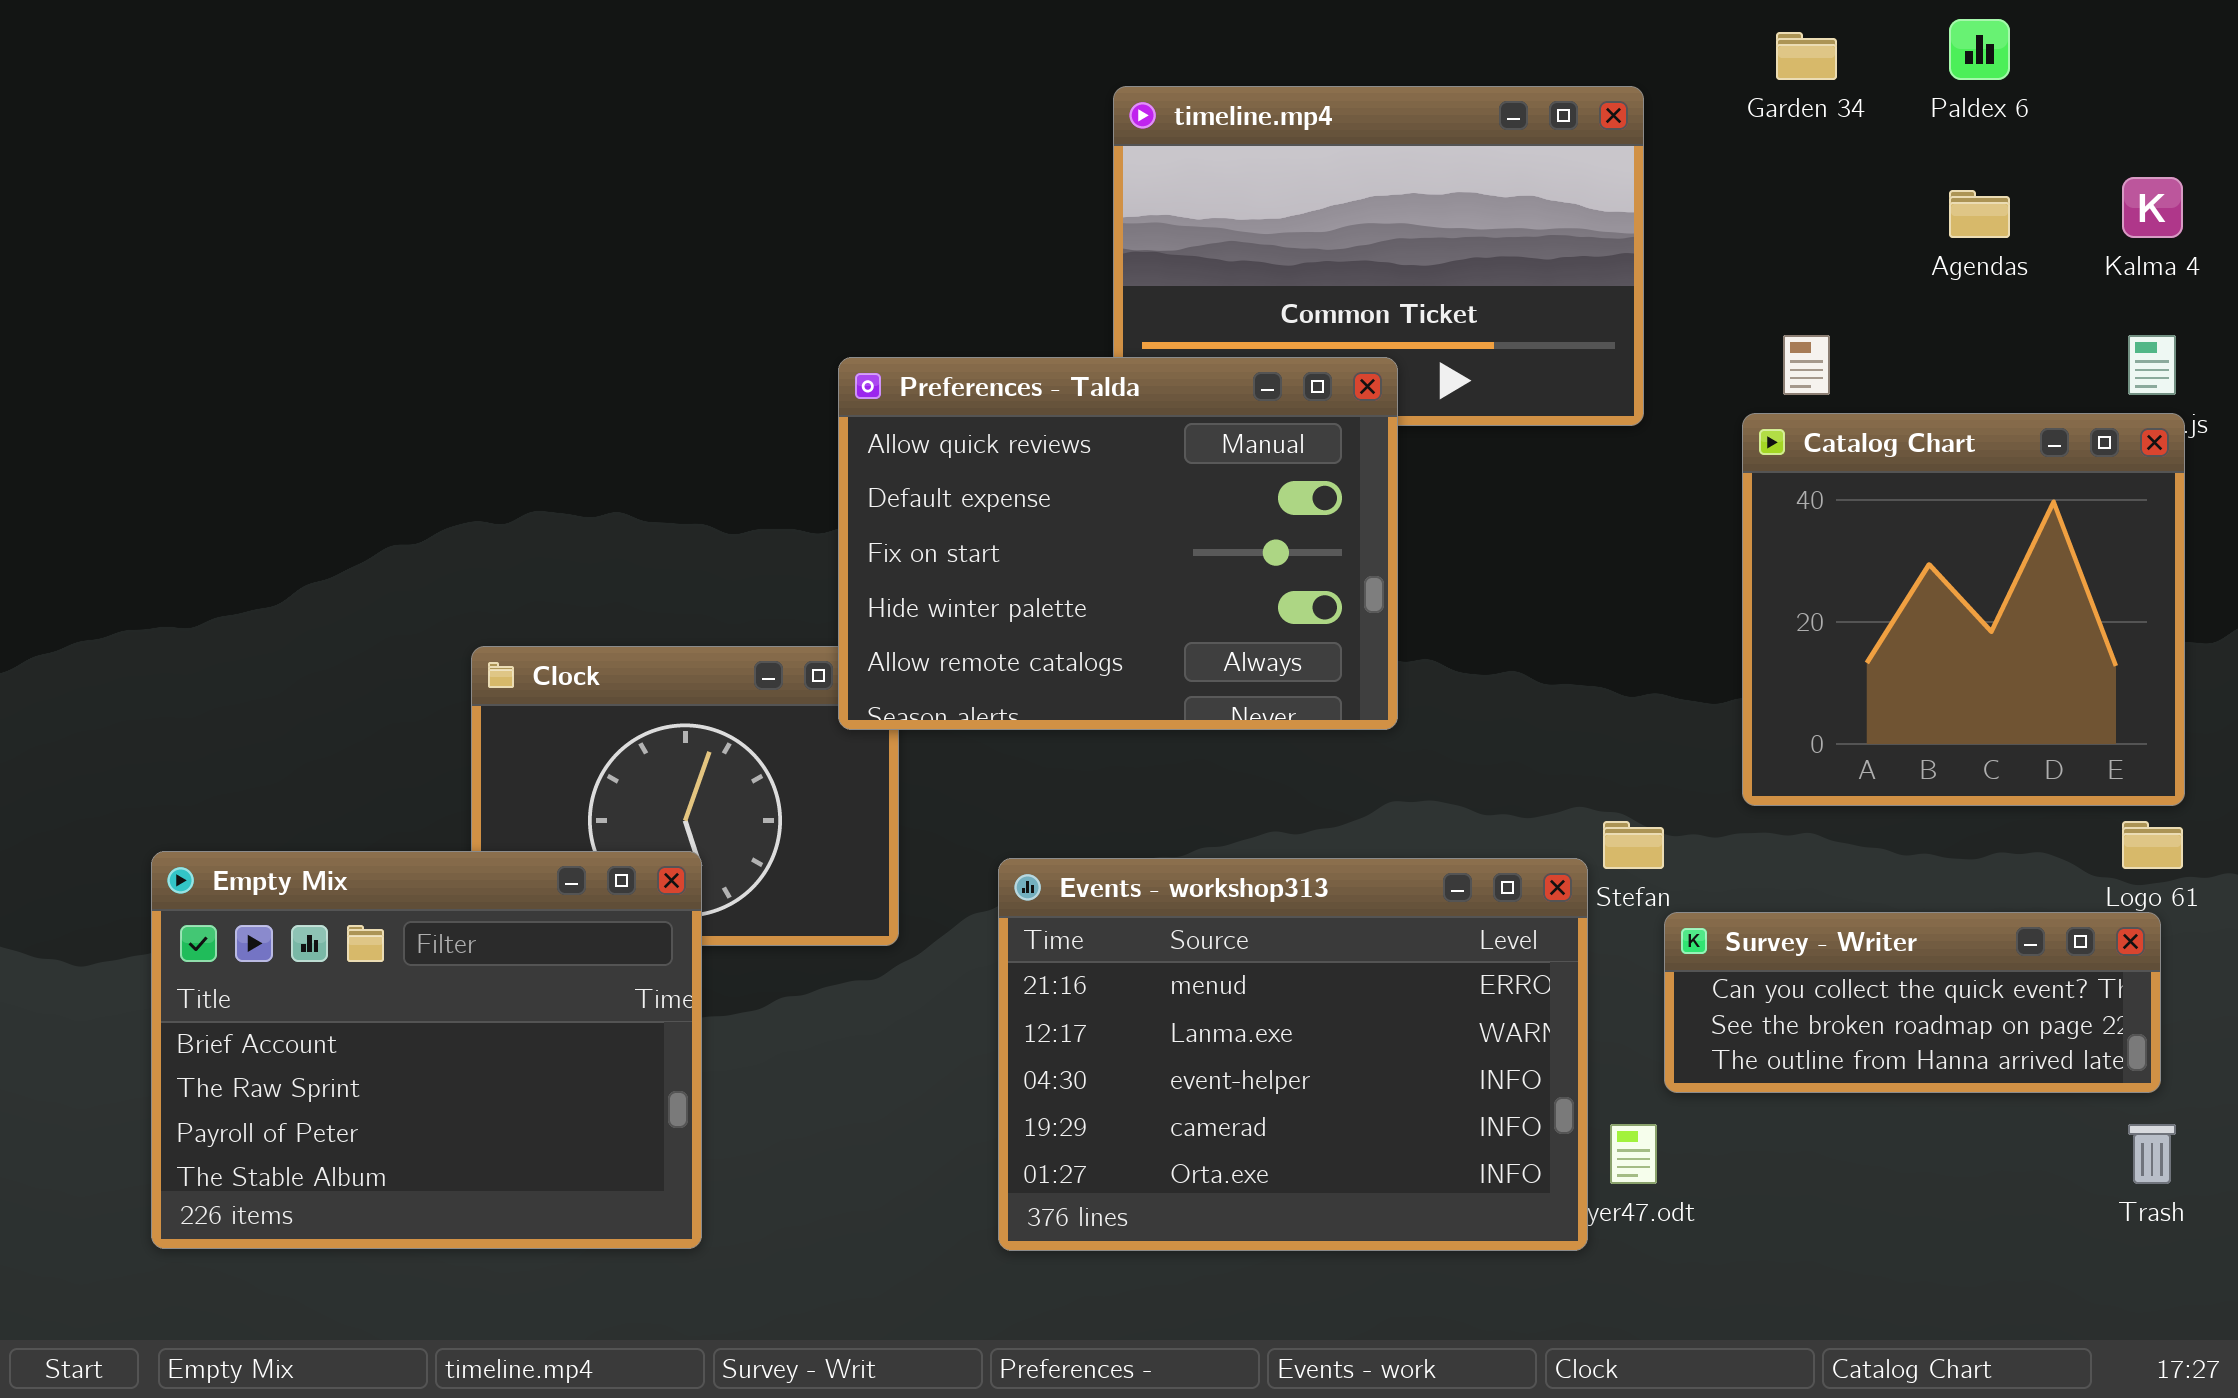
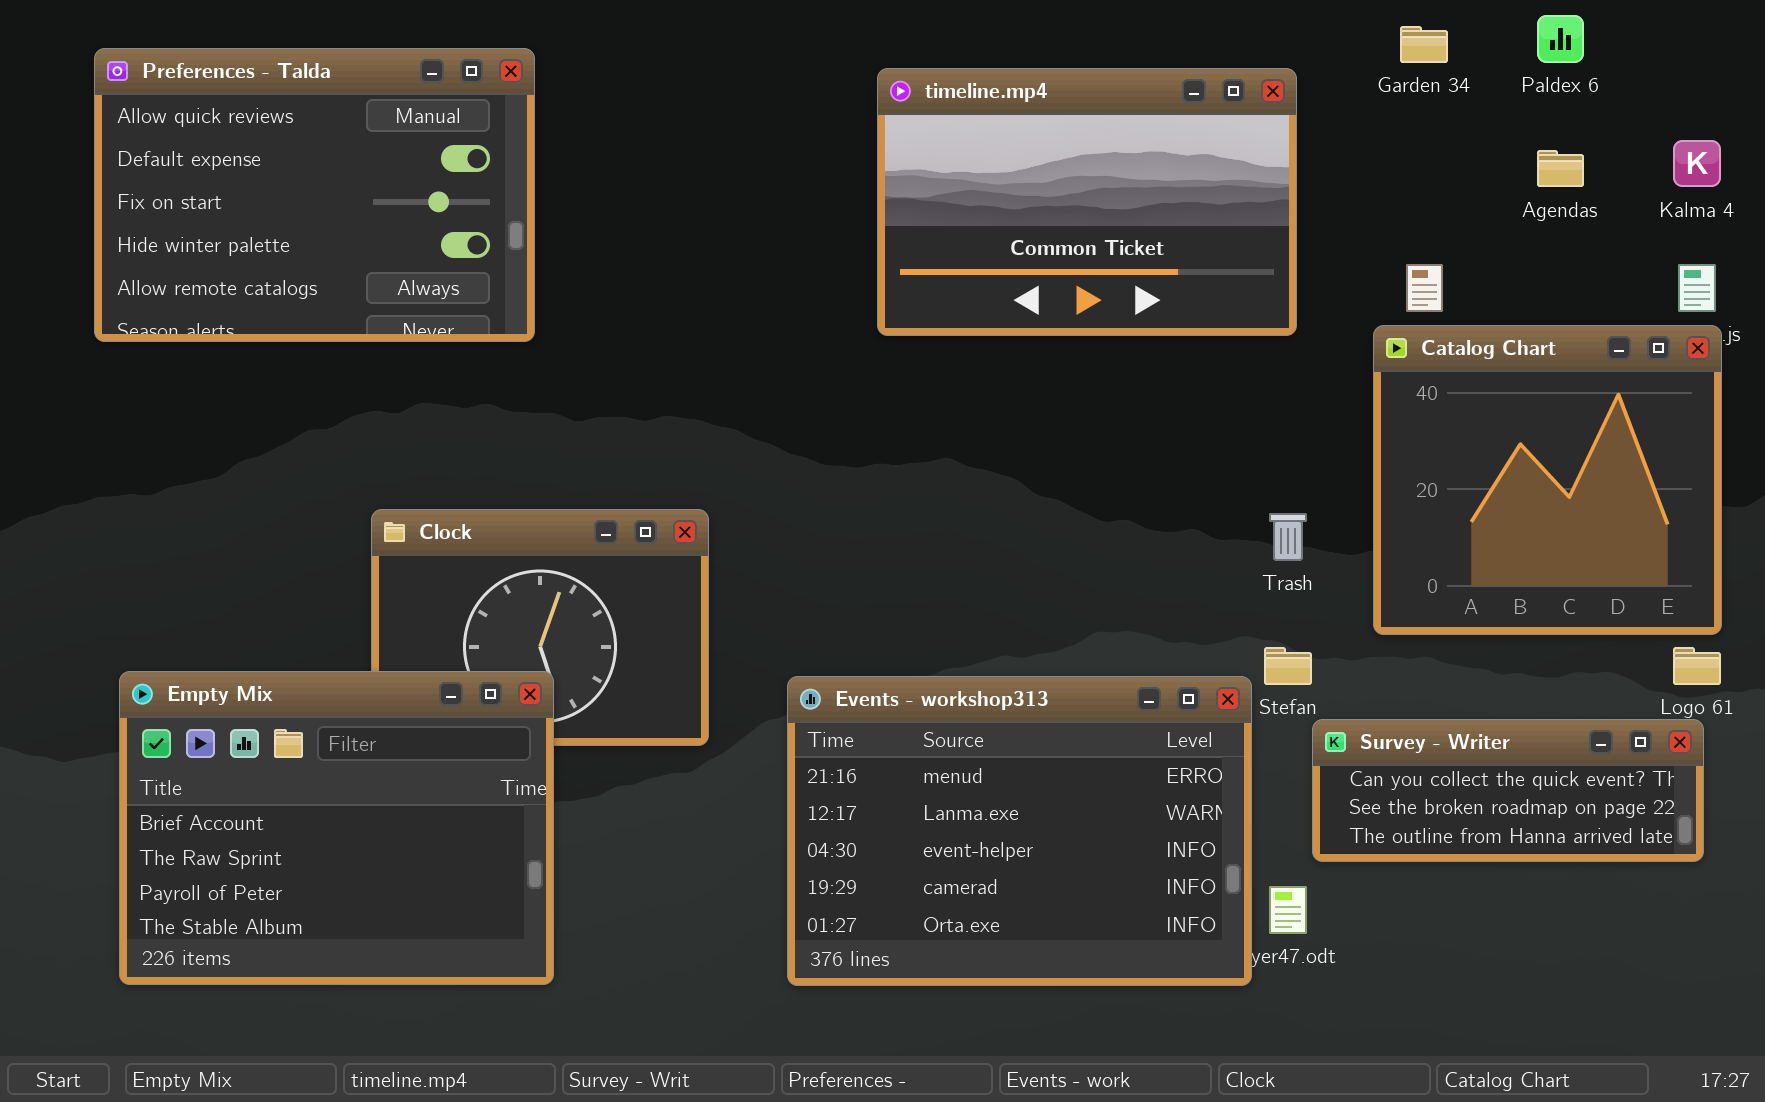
Preferences - Talda: [838,357,1398,730] -> [94,48,535,342], moved
Trash: [2128,1124,2176,1184] -> [1269,513,1307,561], moved

